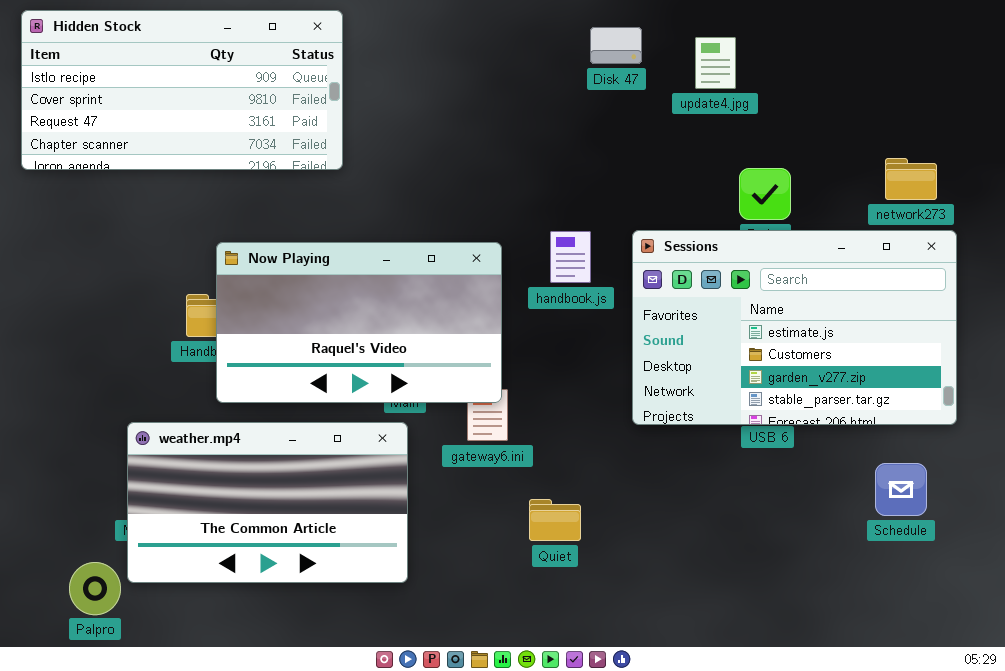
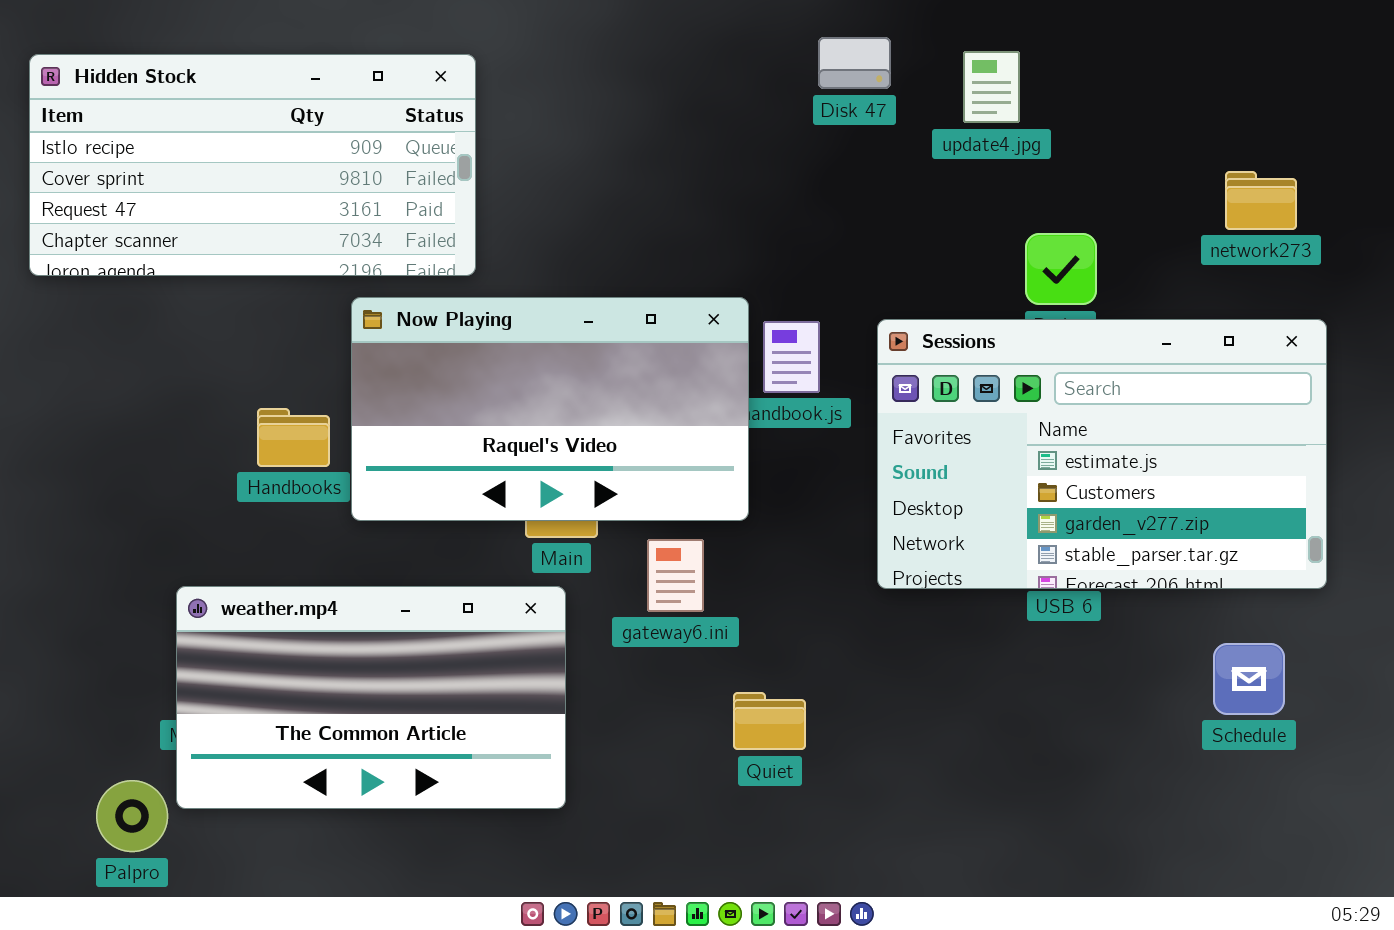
Hidden Stock: [21,10,343,170] -> [29,54,476,276], moved
network273: [885,158,937,200] -> [1225,171,1297,230], moved
Now Playing: [216,242,502,403] -> [351,297,749,521], moved

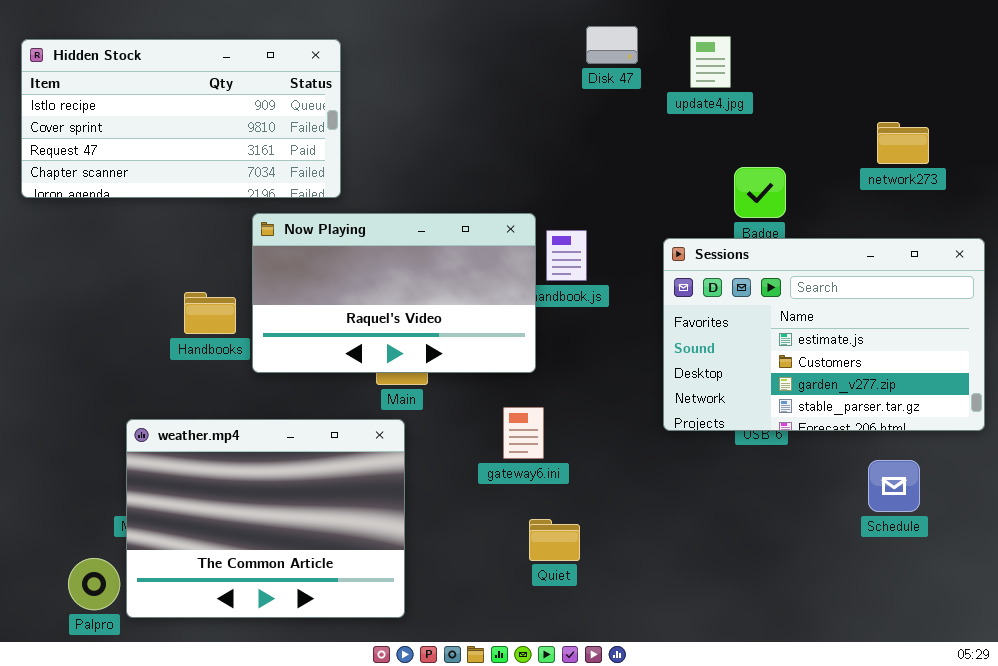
Sessions: [877,319,1327,589] -> [663,238,985,431], moved
gateway6.ini: [647,539,704,612] -> [503,407,544,459], moved
weather.mp4: [176,586,566,809] -> [126,419,405,618], resized
Quiet: [733,692,806,750] -> [529,519,580,561], moved

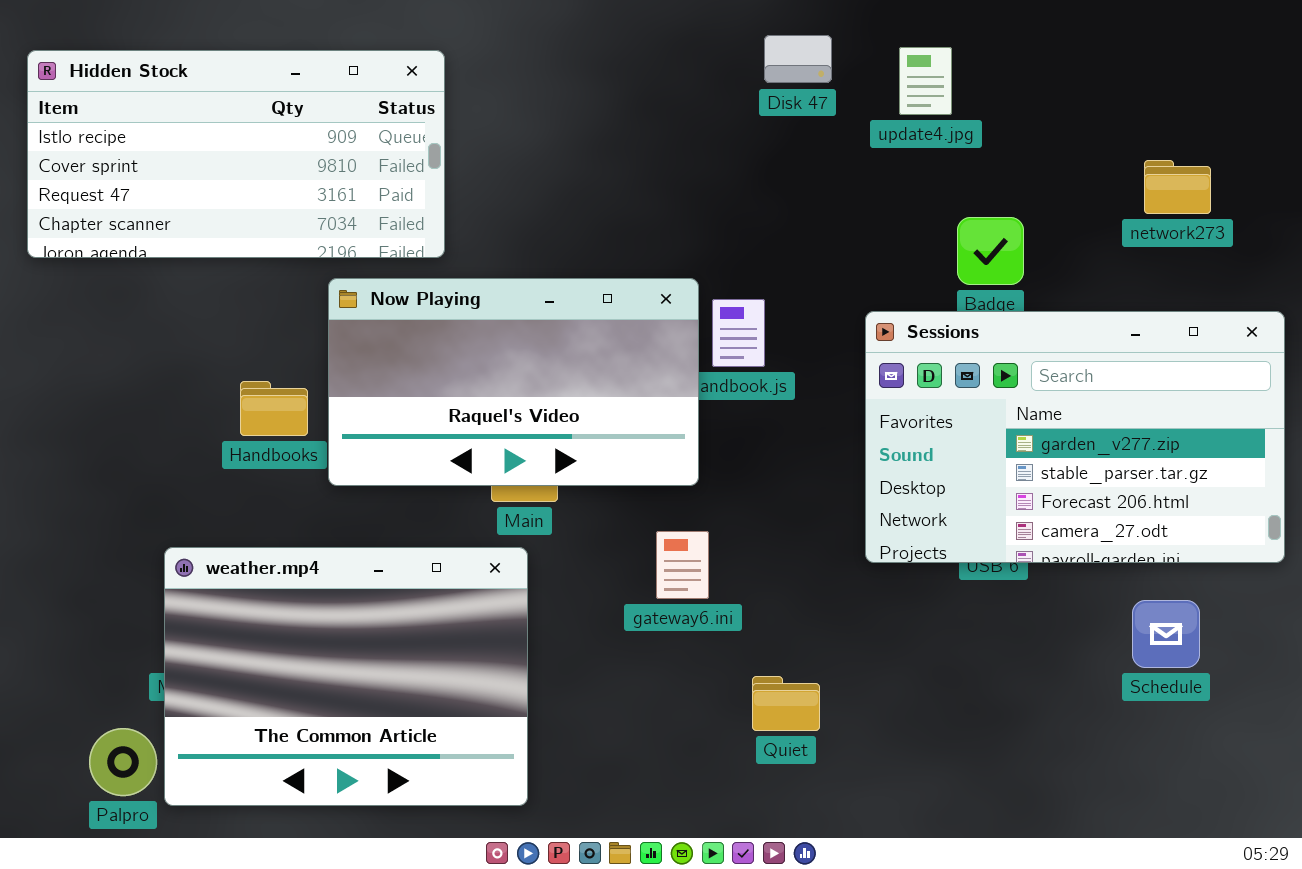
Sessions: [663,238,985,431] -> [865,311,1285,563], scrolled down 2 rows
Quiet: [529,519,580,561] -> [752,676,820,731], moved

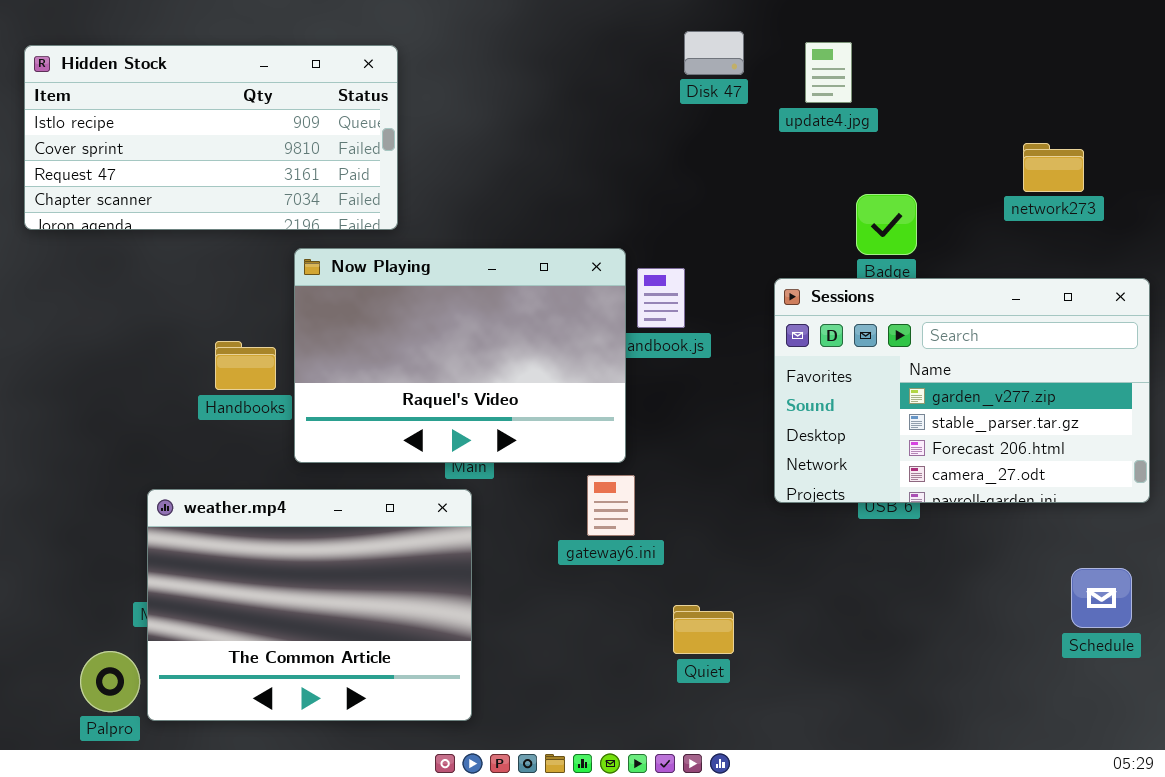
Now Playing: [328,278,699,486] -> [294,248,626,463], resized
Schedule: [1132,600,1200,668] -> [1071,568,1132,628], moved

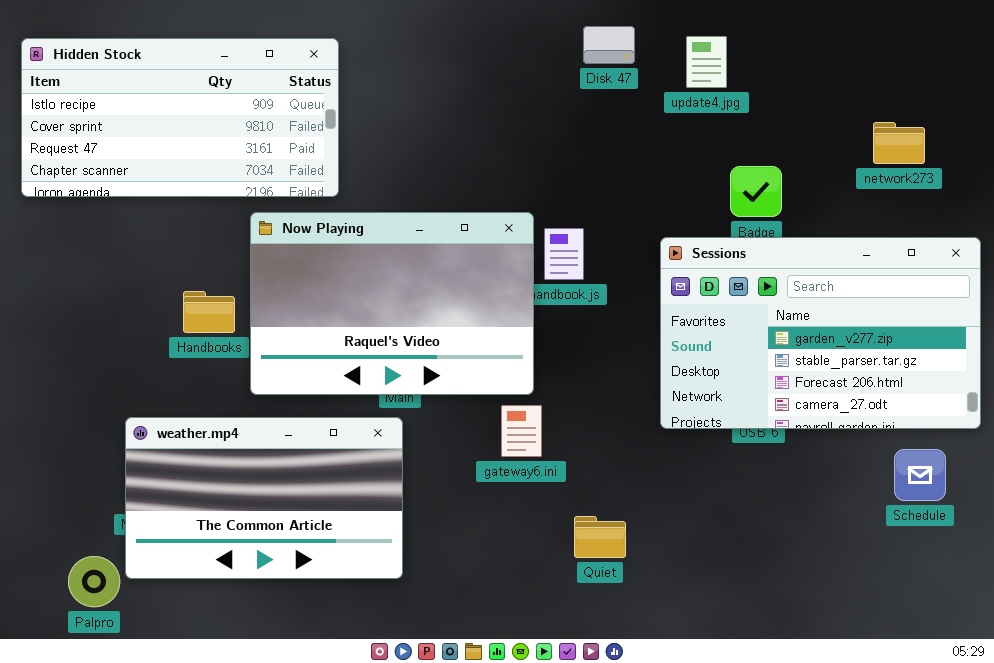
weather.mp4: [147,489,472,721] -> [125,417,403,579], resized
Schedule: [1071,568,1132,628] -> [894,449,946,501], moved

